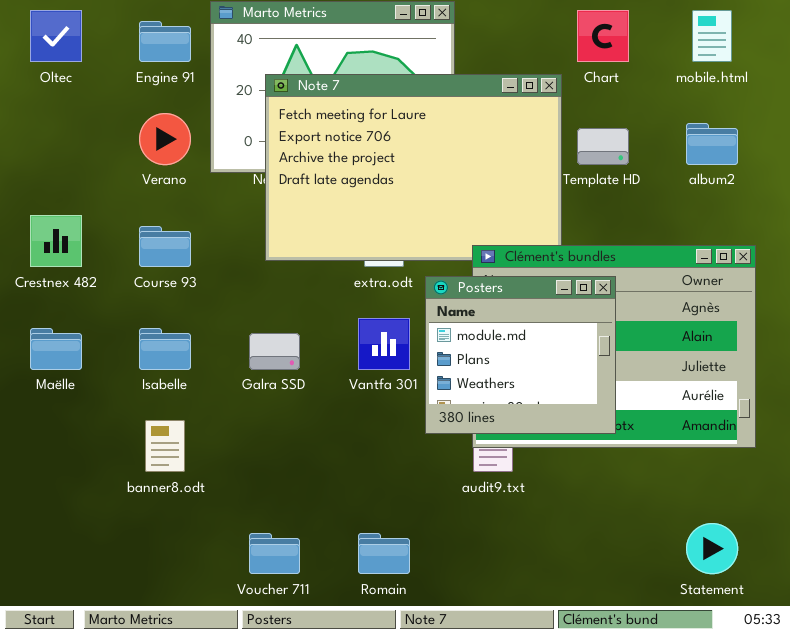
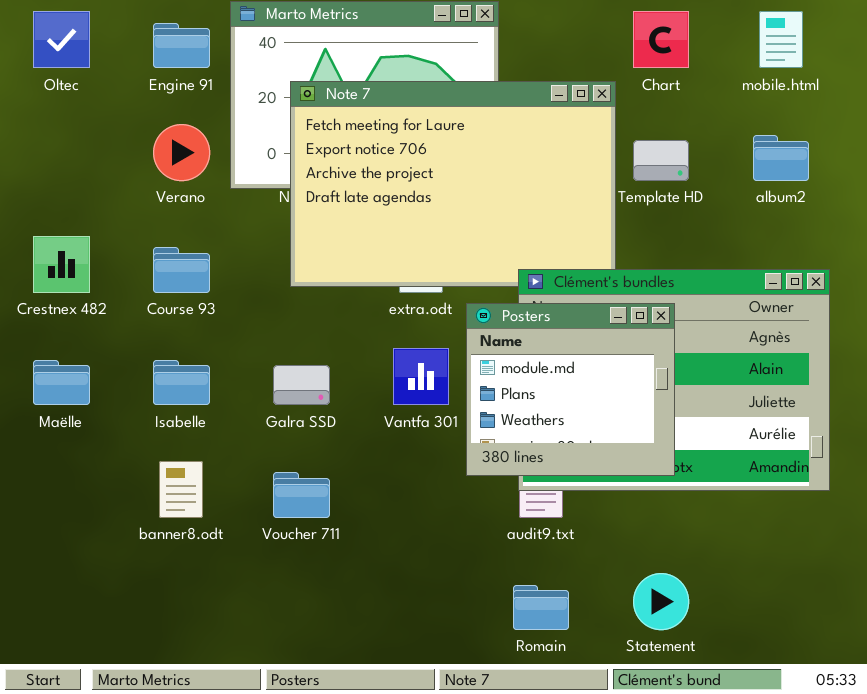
Statement: [686,523,738,574] -> [633,573,689,630], moved
Voucher 711: [249,533,300,574] -> [273,472,330,518], moved
Romain: [358,533,410,574] -> [513,585,569,630], moved

